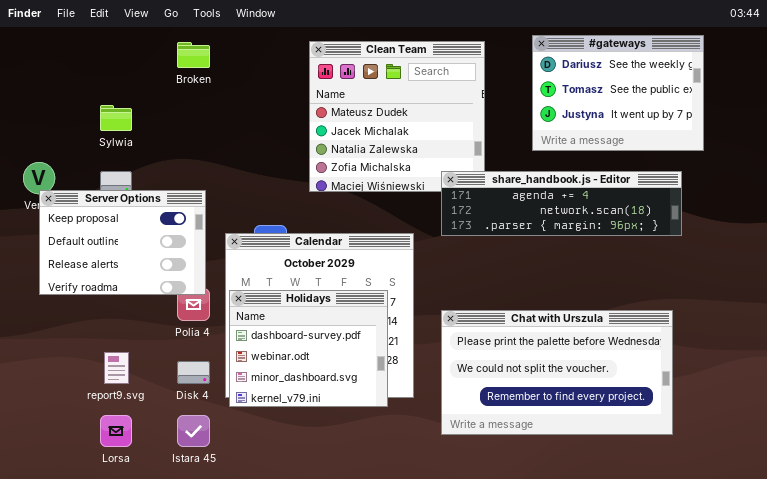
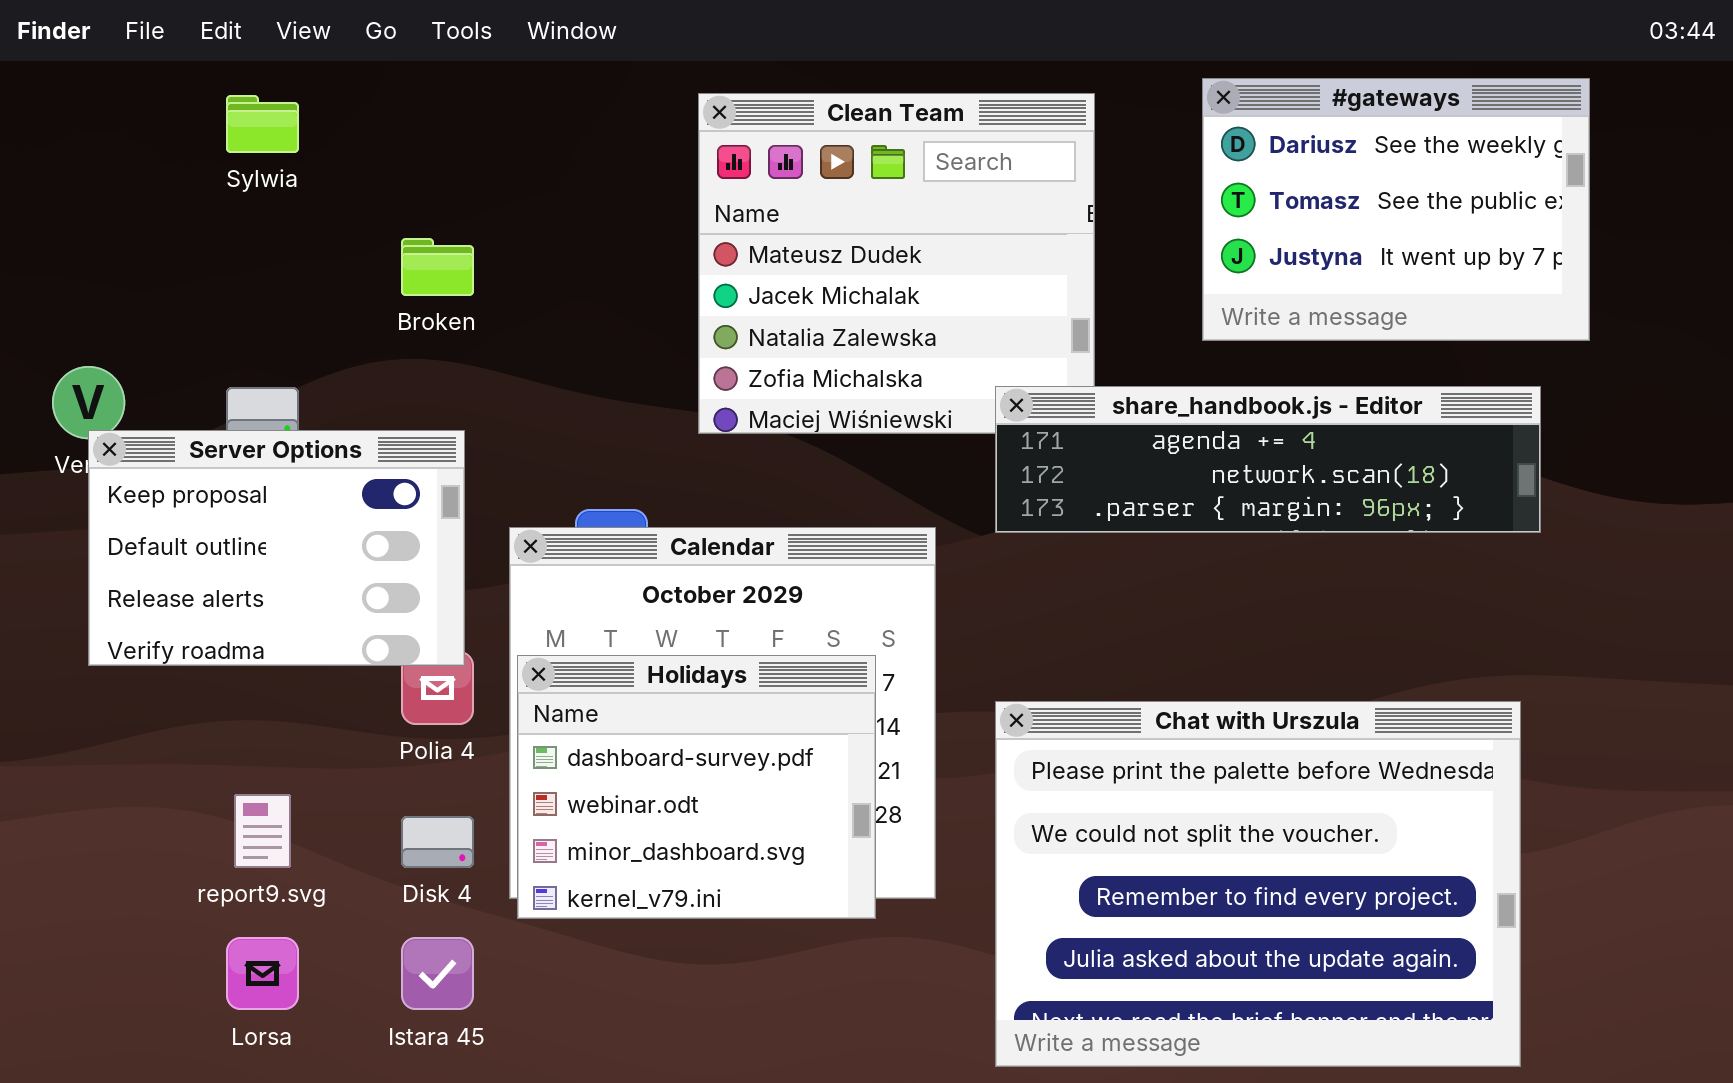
Broken: [177,42,210,68] -> [401,238,474,296], moved
Sylwia: [100,105,132,131] -> [226,95,299,153], moved
Chat with Urszula: [441,310,673,435] -> [995,701,1521,1067], resized

